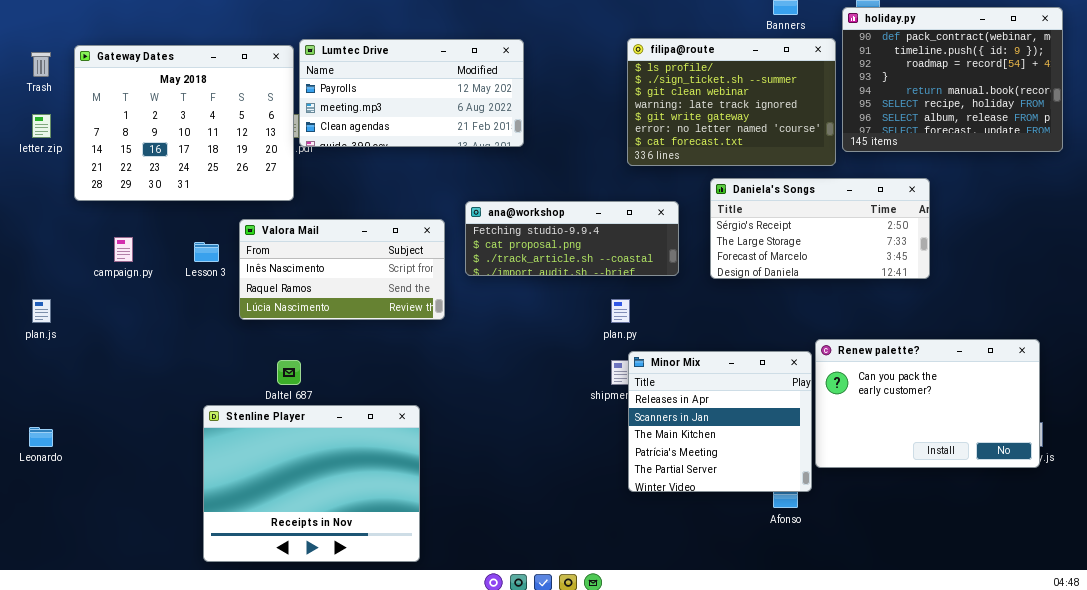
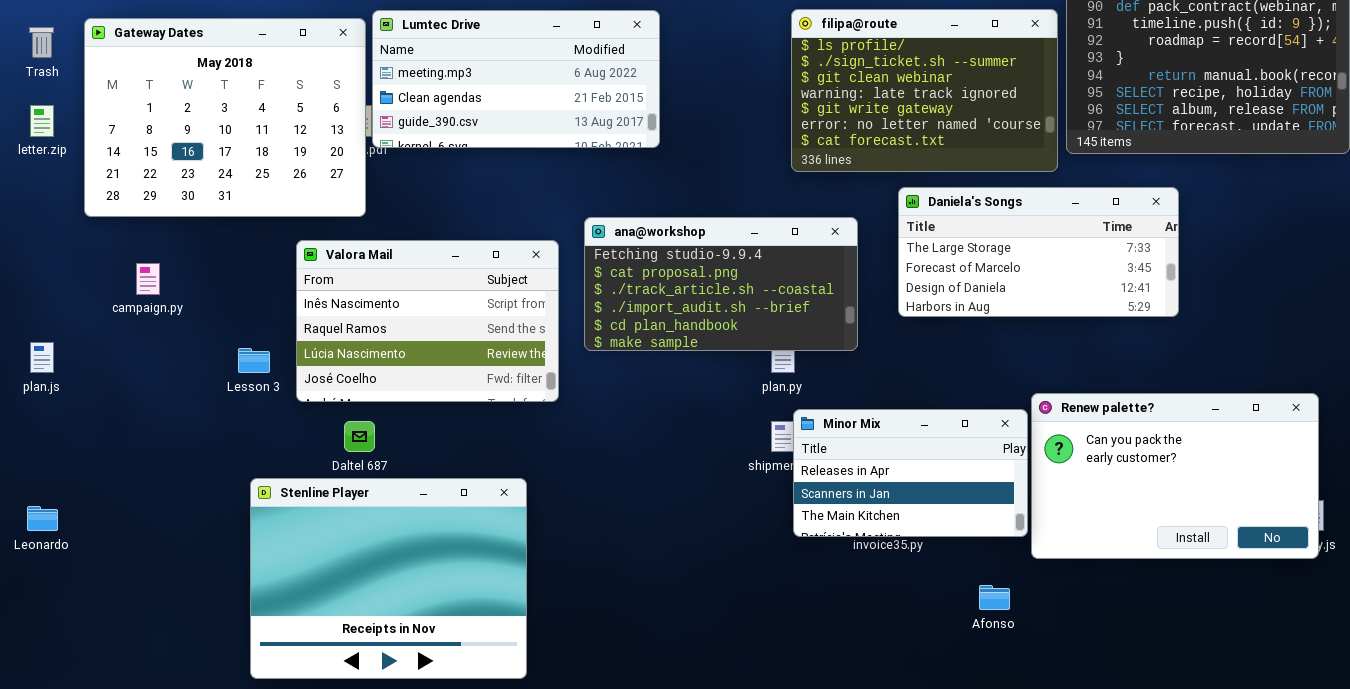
Lumtec Drive: [299,39,524,147] -> [372,10,660,148], scrolled down 1 row
Daniela's Songs: [710,178,930,279] -> [898,187,1179,317], scrolled down 1 row
ana@workshop: [465,201,679,276] -> [584,217,858,351], resized
Valora Mail: [239,219,445,320] -> [296,240,559,402], resized
Lesson 3: [194,242,219,262] -> [238,348,270,373], moved
Minor Mix: [628,351,812,492] -> [793,409,1028,537], resized

